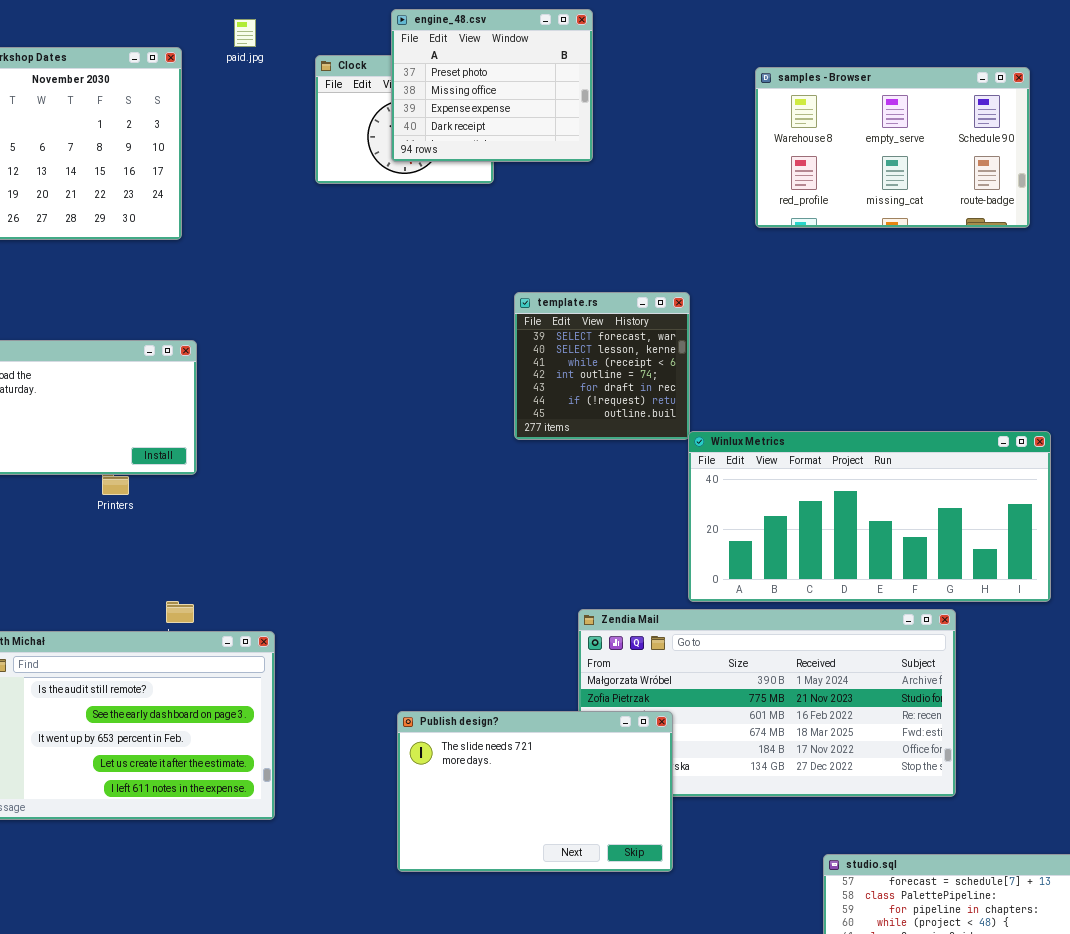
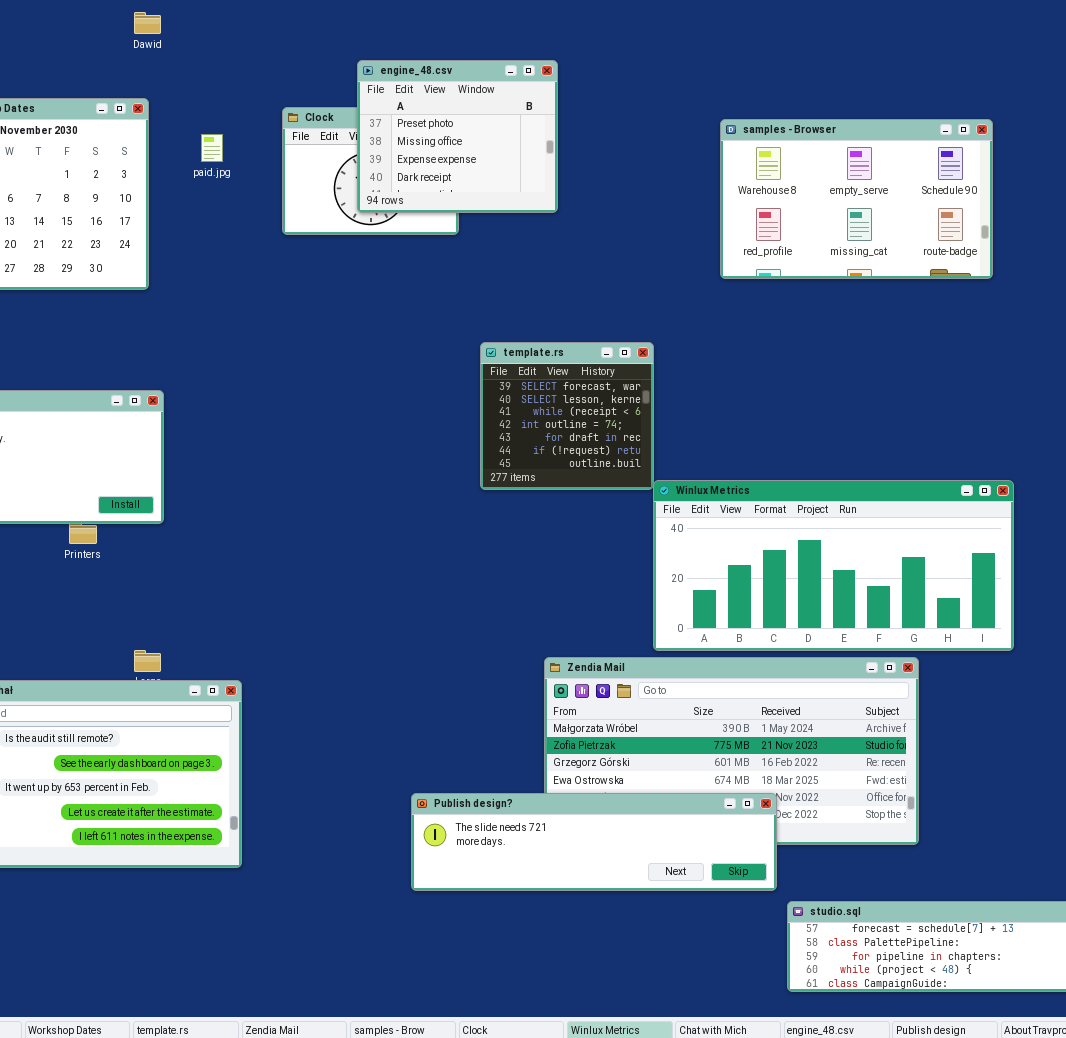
paid.jpg: [234,19,256,47] -> [201,134,223,162], moved
Publish design?: [397,711,673,872] -> [411,793,777,891], moved, resized

